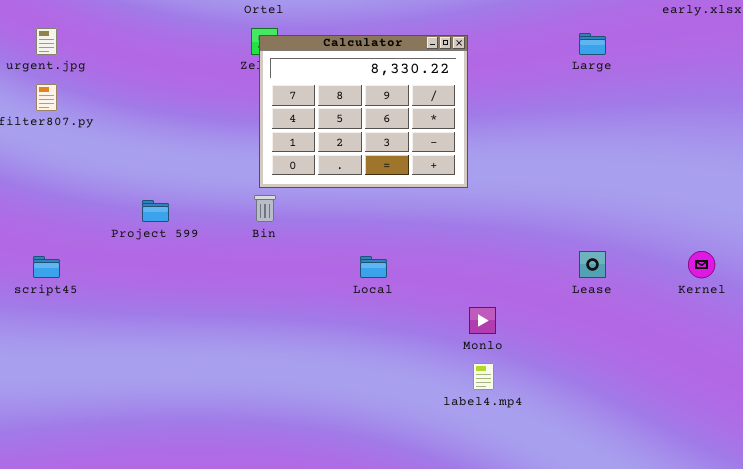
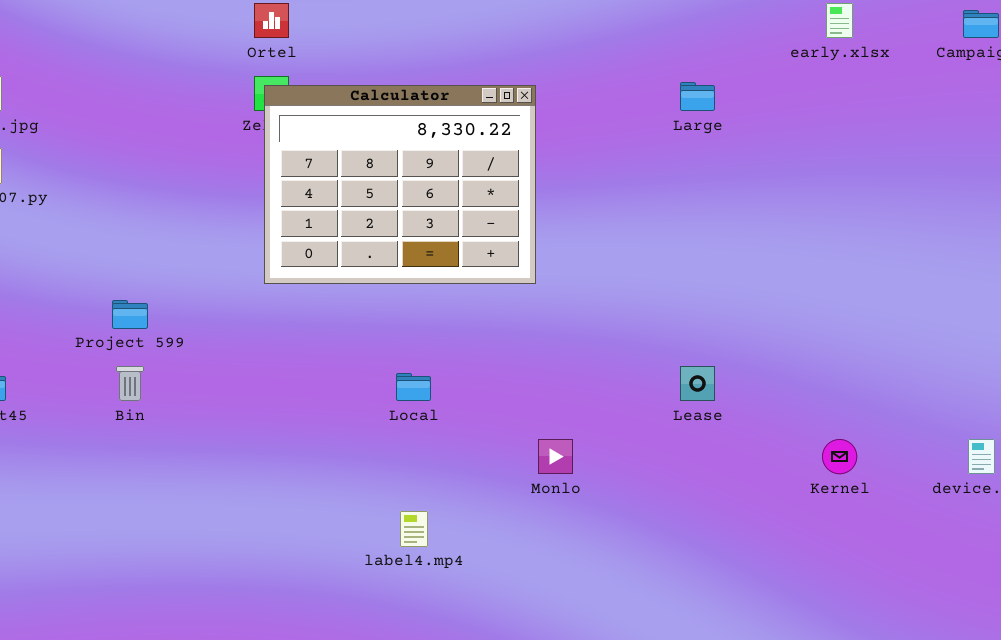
Bin: [254,195,276,222] -> [116,366,144,401], moved
Kernel: [688,251,715,278] -> [822,439,857,474], moved
label4.mp4: [473,363,494,390] -> [400,511,428,547], moved

